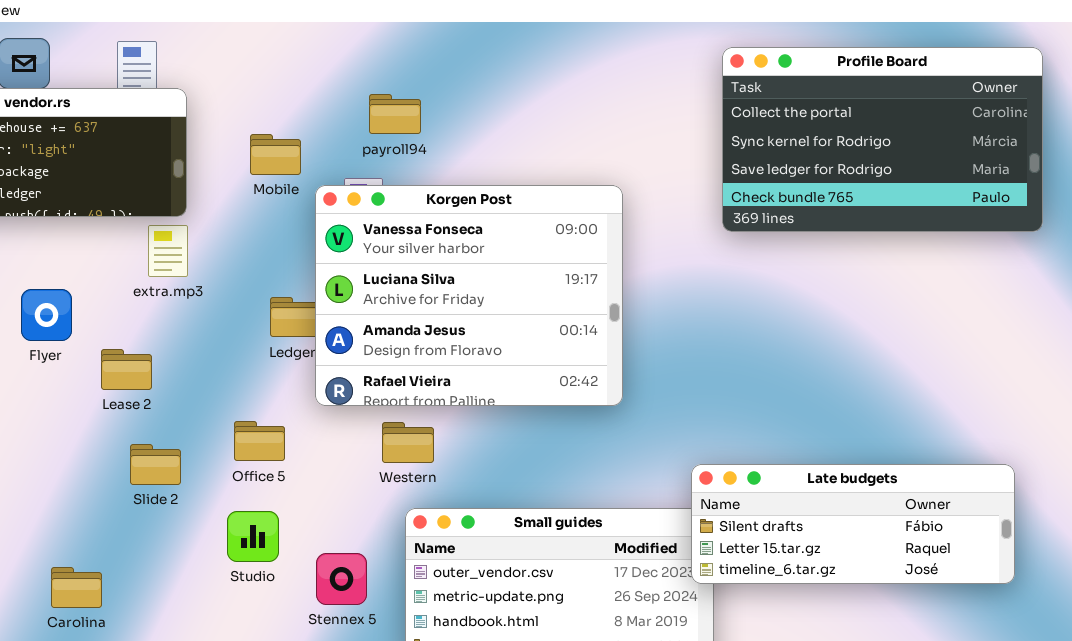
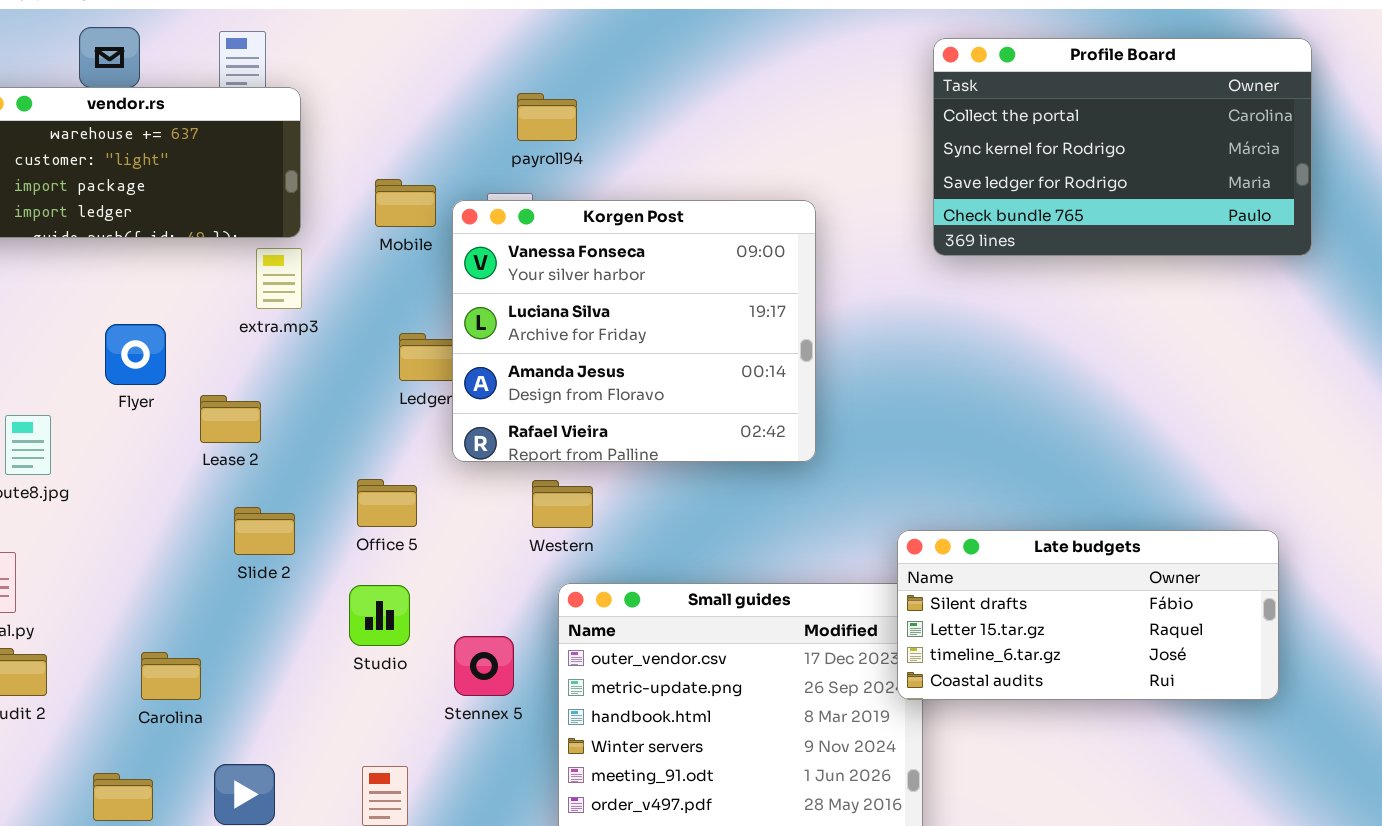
Mobile: [250,134,301,175] -> [375,179,436,227], moved
Late budgets: [691,464,1015,584] -> [897,530,1279,700], resized

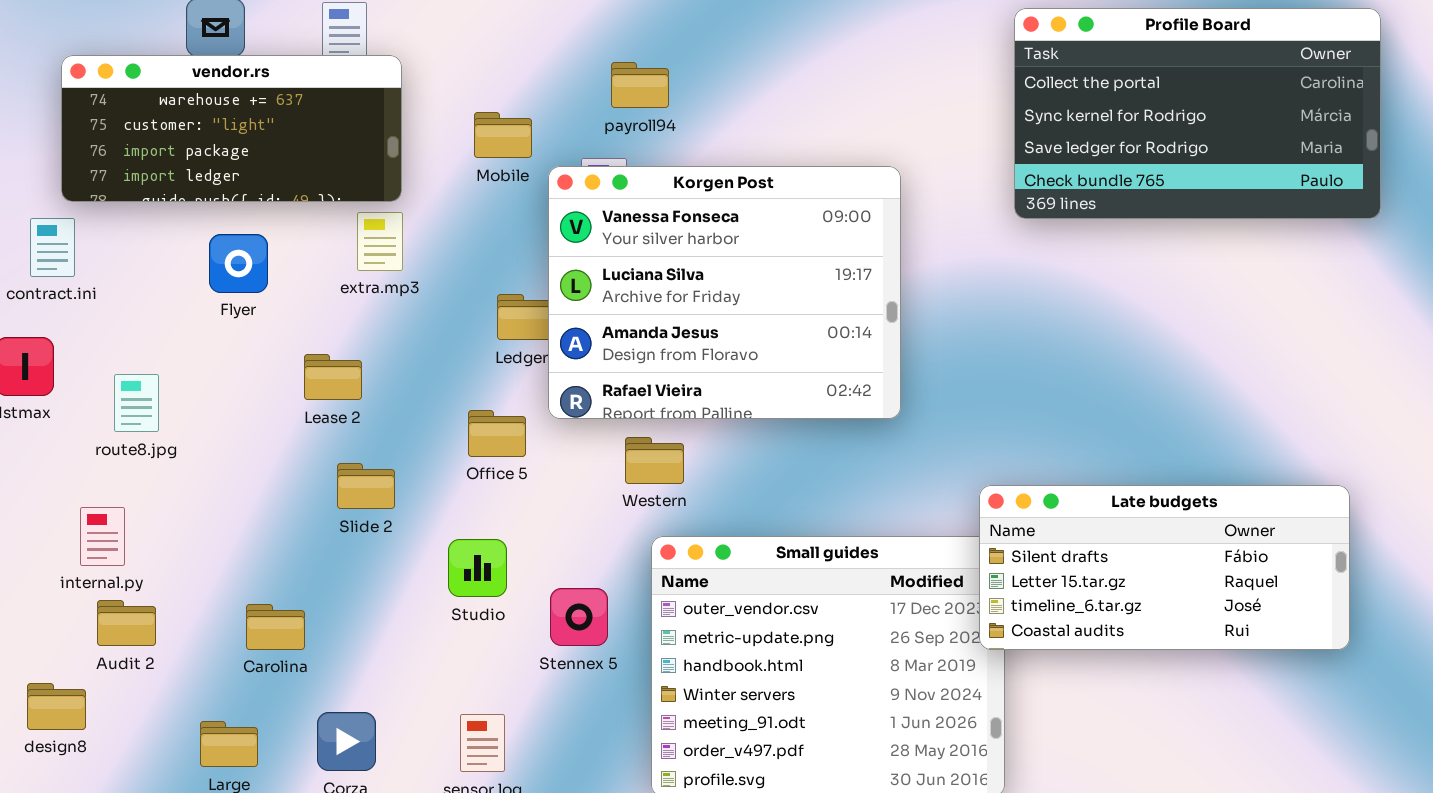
Mobile: [375,179,436,227] -> [474,112,532,158], moved
Flyer: [105,324,166,385] -> [209,234,268,293], moved
Office 5: [357,479,417,527] -> [468,410,526,457], moved

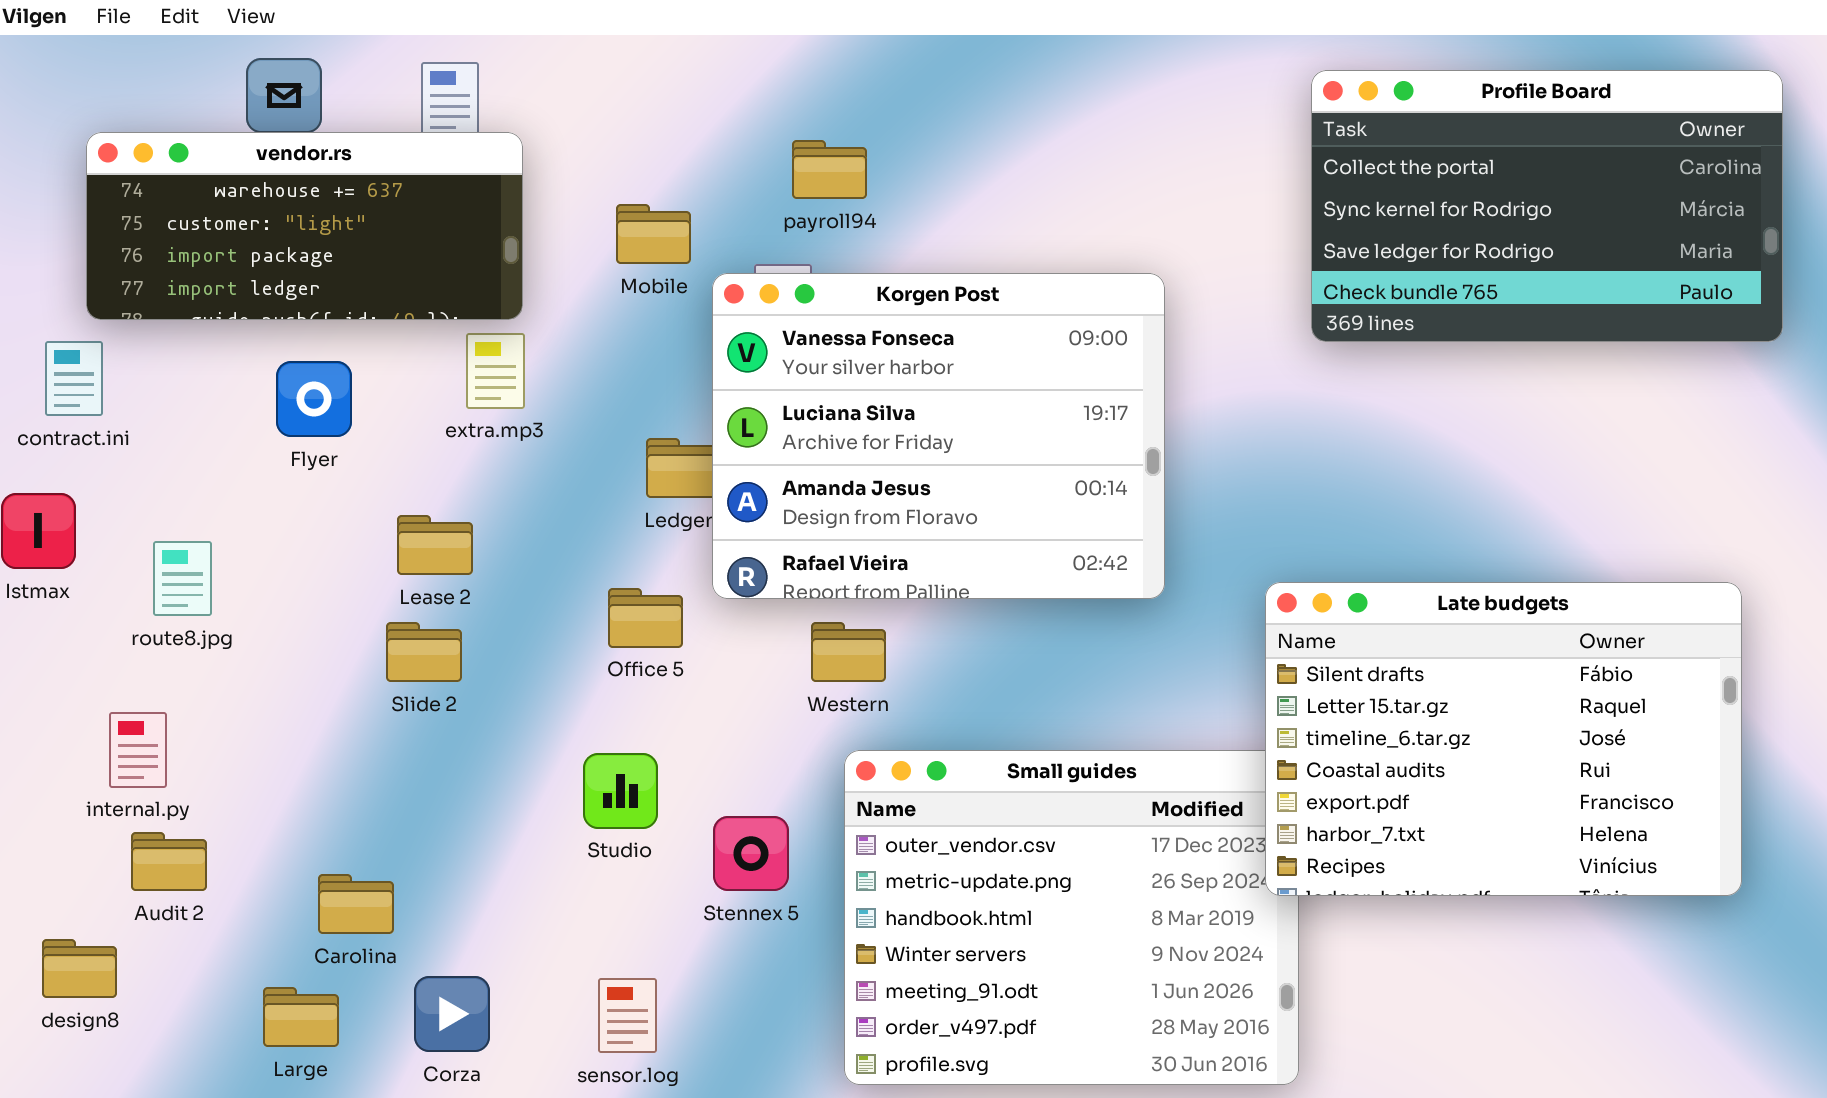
Slide 2: [337,463,395,509] -> [386,622,462,682], moved
Late budgets: [979,485,1350,650] -> [1265,582,1742,896], resized
Carolina: [246,604,305,650] -> [318,874,394,934], moved

